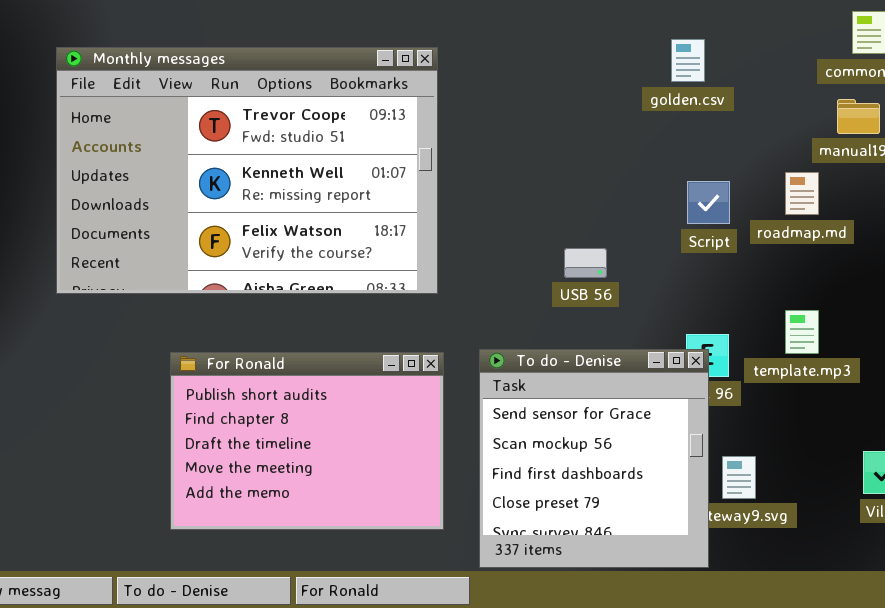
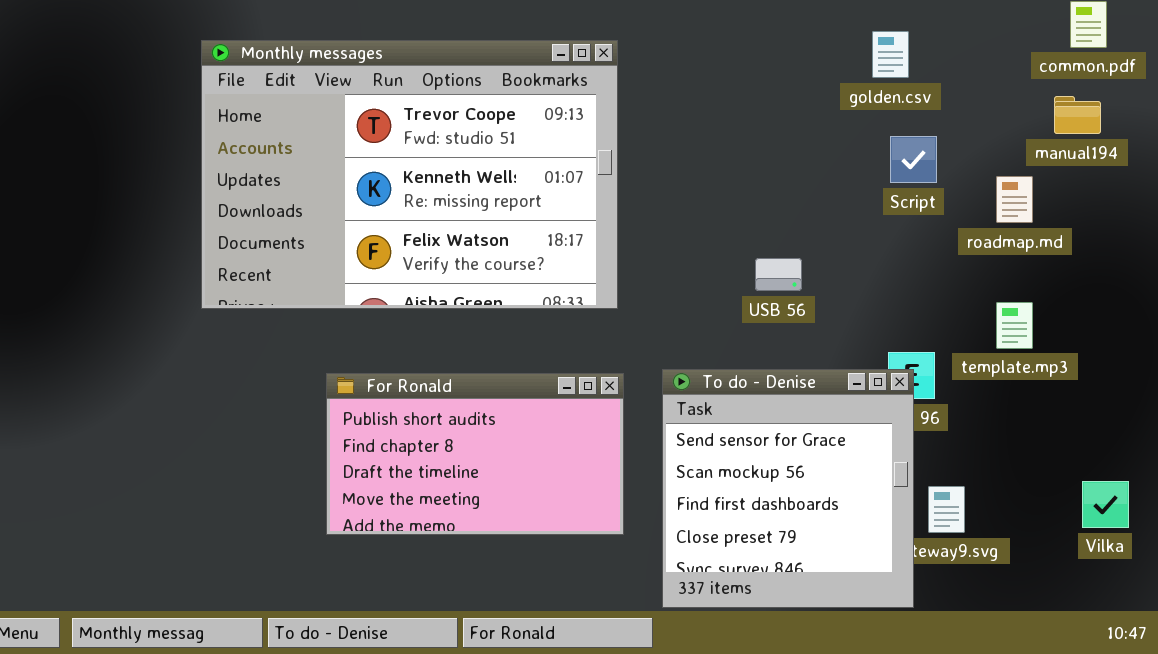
Script: [687,181,730,224] -> [890,136,937,183], moved
template.mp3: [785,310,819,354] -> [996,302,1033,349], moved
For Ronald: [170,352,444,530] -> [326,373,624,535], resized

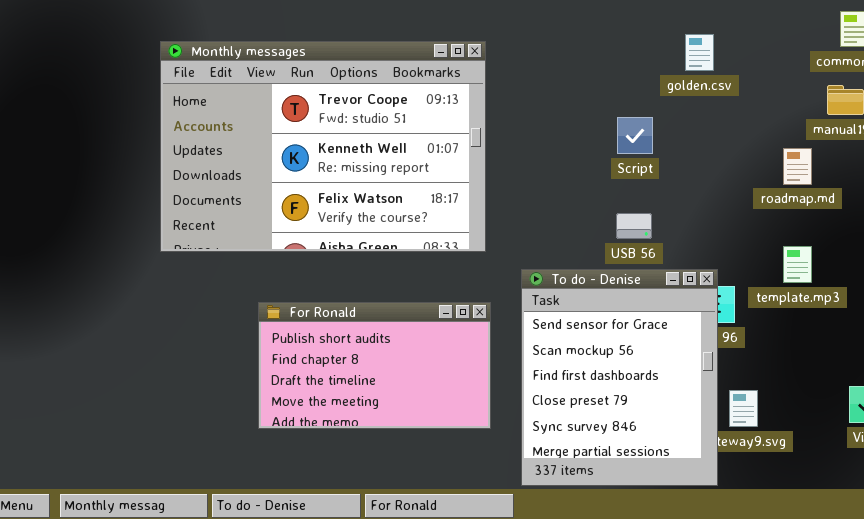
Script: [890,136,937,183] -> [617,117,653,154], moved
USB 56: [755,258,802,291] -> [616,213,652,239], moved
To do - Denise: [662,369,914,608] -> [521,269,718,486], resized

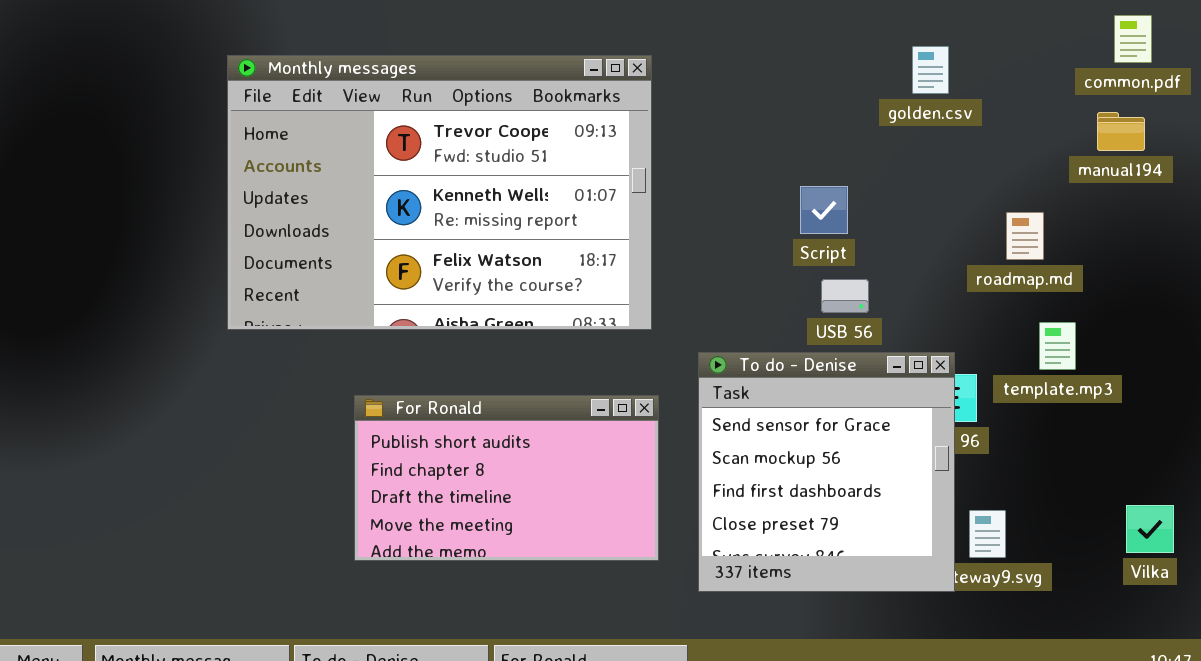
Script: [617,117,653,154] -> [800,186,848,234], moved
roadmap.md: [783,148,812,185] -> [1006,212,1044,260], moved
To do - Denise: [521,269,718,486] -> [698,352,955,592], resized

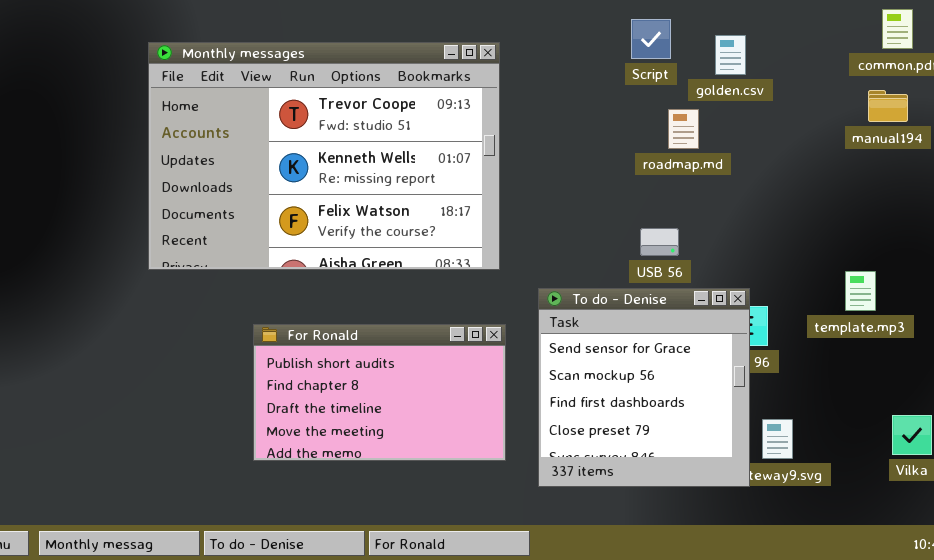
Script: [800,186,848,234] -> [631,19,671,59], moved
roadmap.md: [1006,212,1044,260] -> [668,109,699,149], moved
template.mp3: [1039,322,1076,370] -> [845,271,876,311], moved

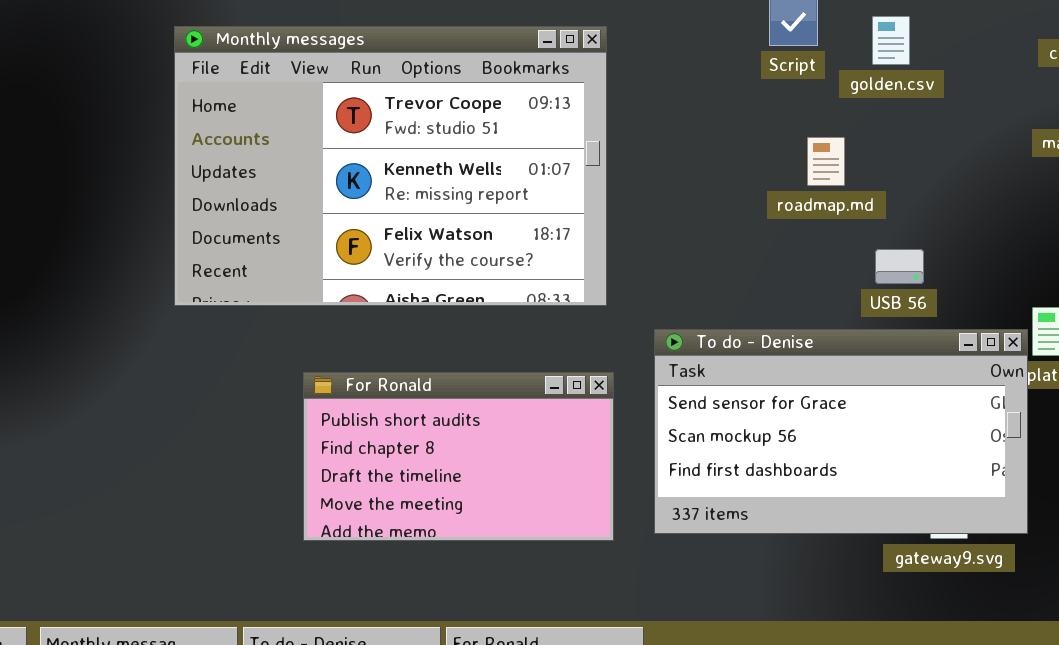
roadmap.md: [668,109,699,149] -> [807,137,845,186], moved
USB 56: [640,228,679,256] -> [875,249,924,284], moved
To do - Denise: [538,288,750,487] -> [654,329,1028,534], resized

